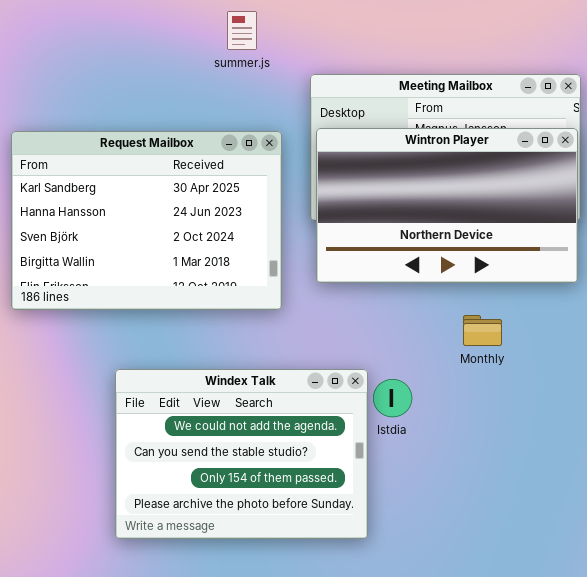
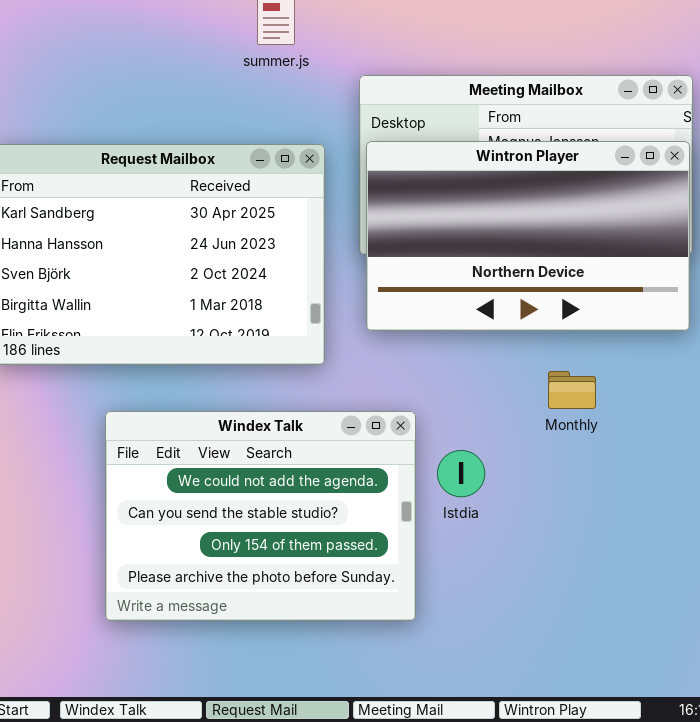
Windex Talk: [115,369,368,539] -> [105,411,416,621], moved

